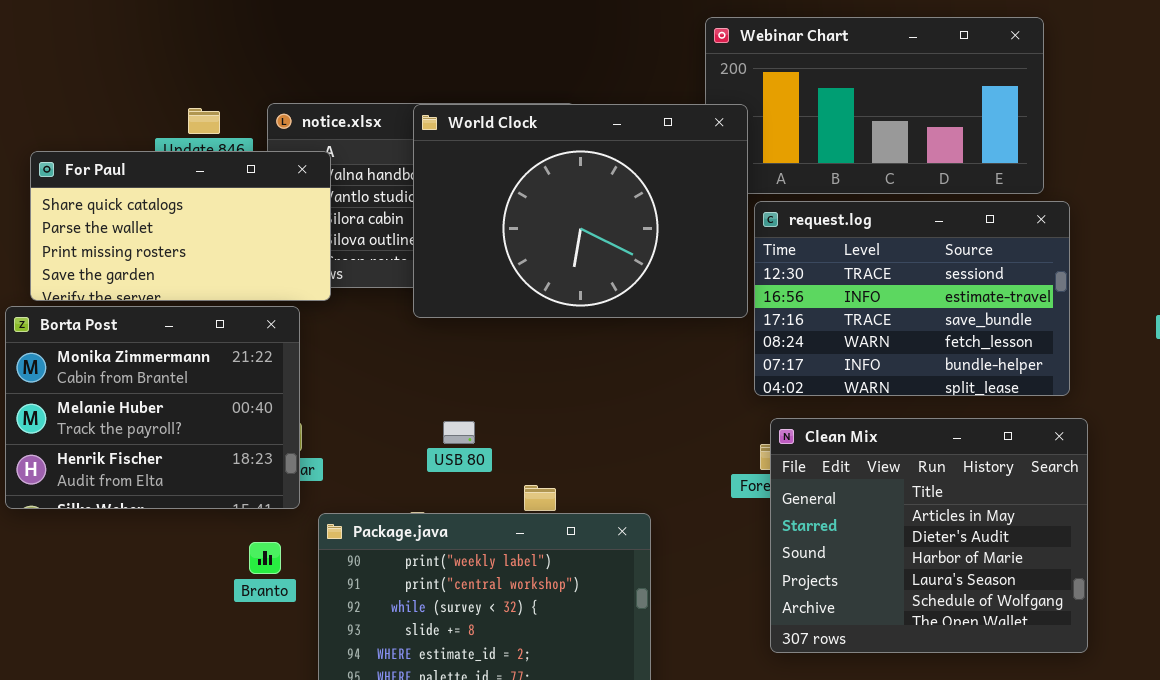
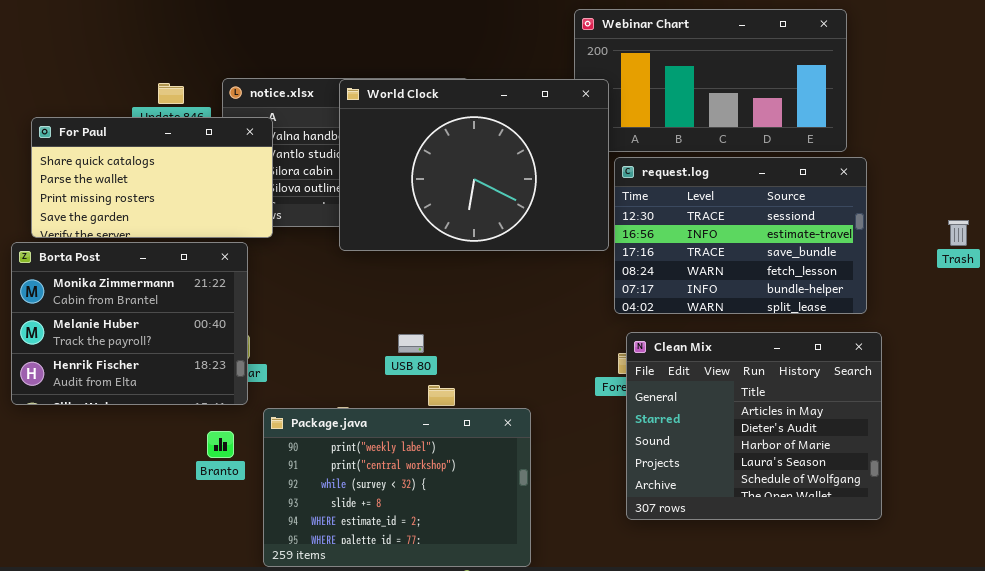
USB 80: [443,421,475,444] -> [398,334,424,353], moved

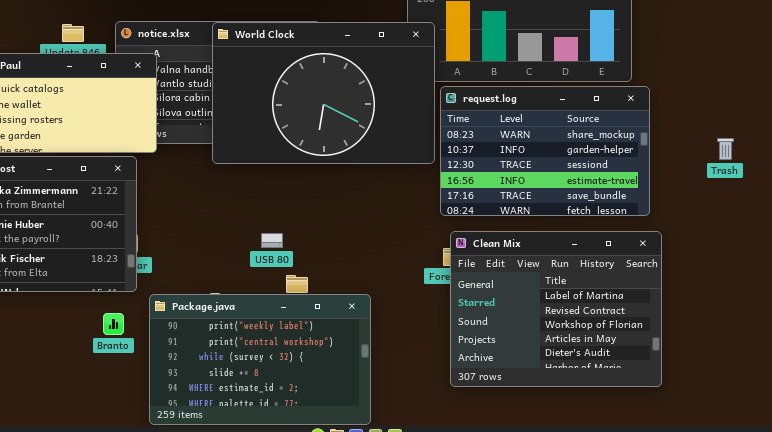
request.log: [614,157,867,314] -> [440,86,650,216], scrolled up 2 rows
Clean Mix: [626,332,882,520] -> [450,231,662,387], scrolled up 3 rows

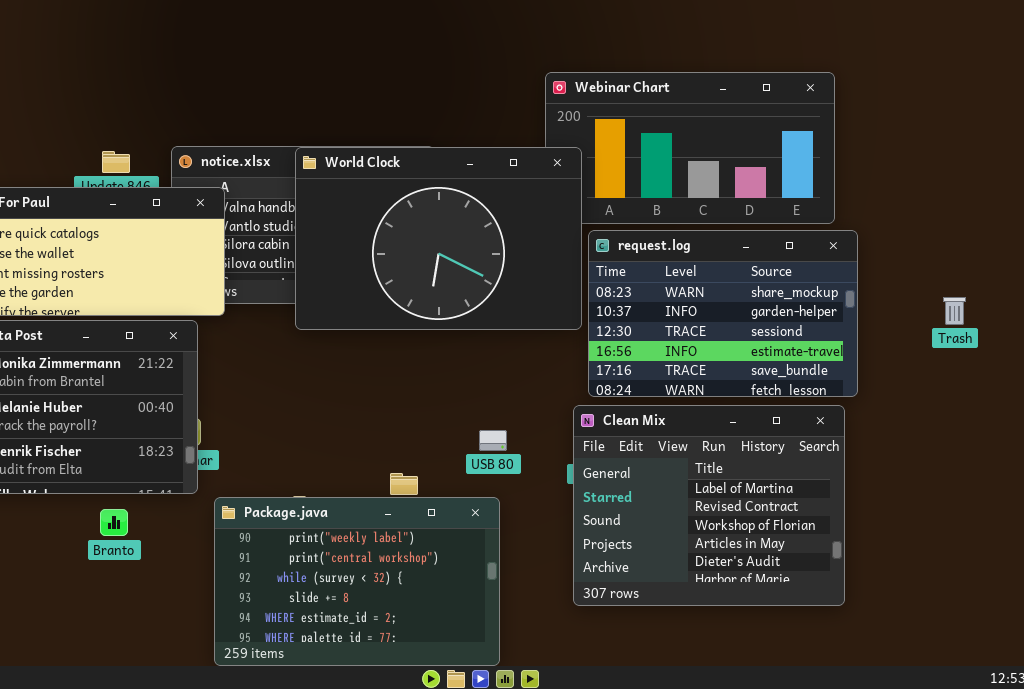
Clean Mix: [450,231,662,387] -> [573,405,845,606], moved
USB 80: [261,233,283,248] -> [479,430,507,451], moved
Branto: [103,313,124,335] -> [100,509,128,536], moved

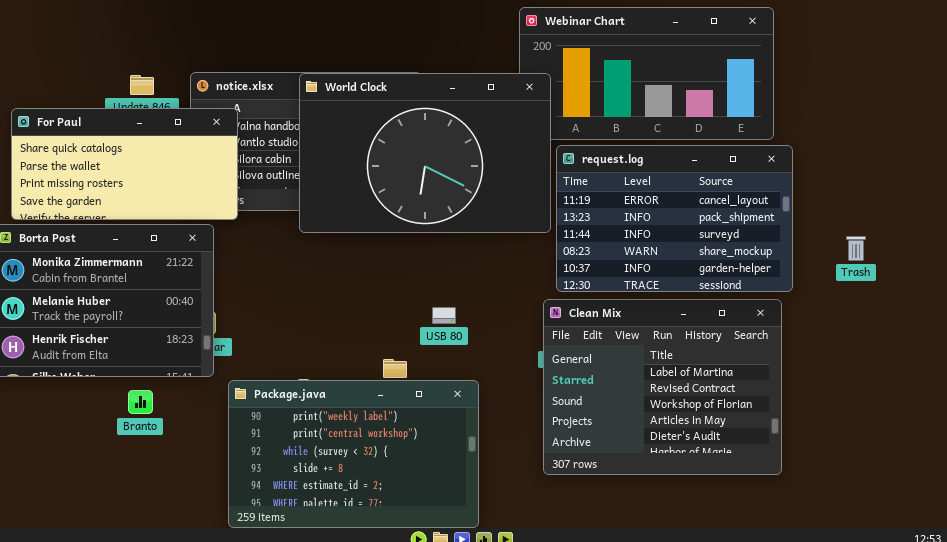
request.log: [588,230,858,397] -> [556,145,793,292], scrolled up 3 rows
Trash: [943,297,966,325] -> [846,236,866,261], moved
USB 80: [479,430,507,451] -> [432,307,456,324], moved

